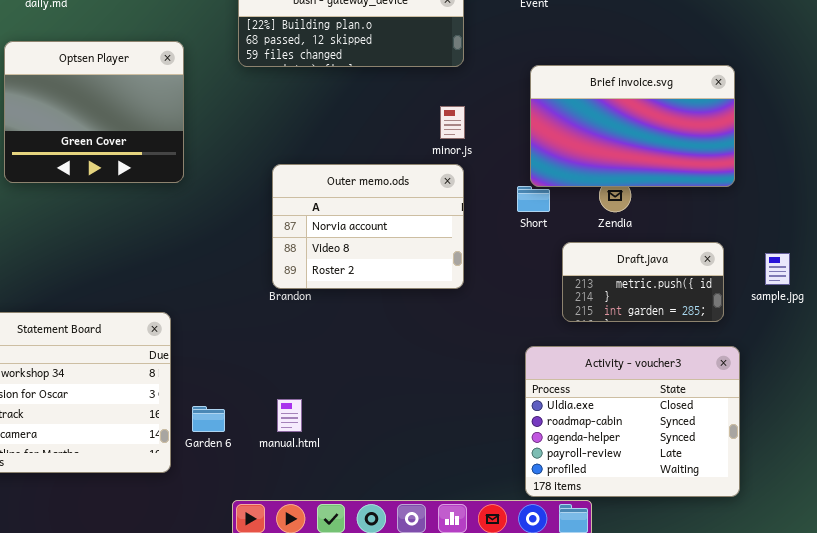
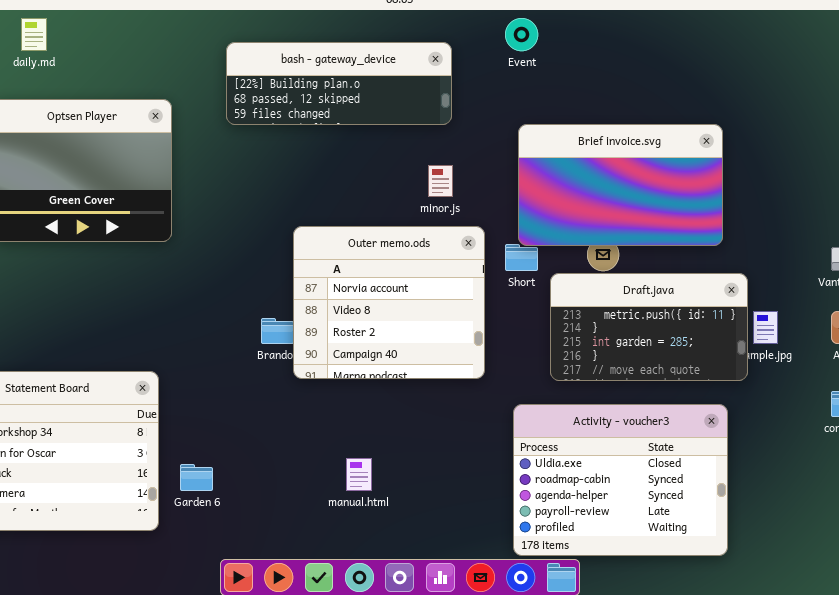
Outer memo.ods: [272,164,464,289] -> [293,226,485,379], moved, resized
Draft.java: [562,242,724,322] -> [550,273,748,381], resized
manual.html: [277,399,302,432] -> [346,458,372,491], moved

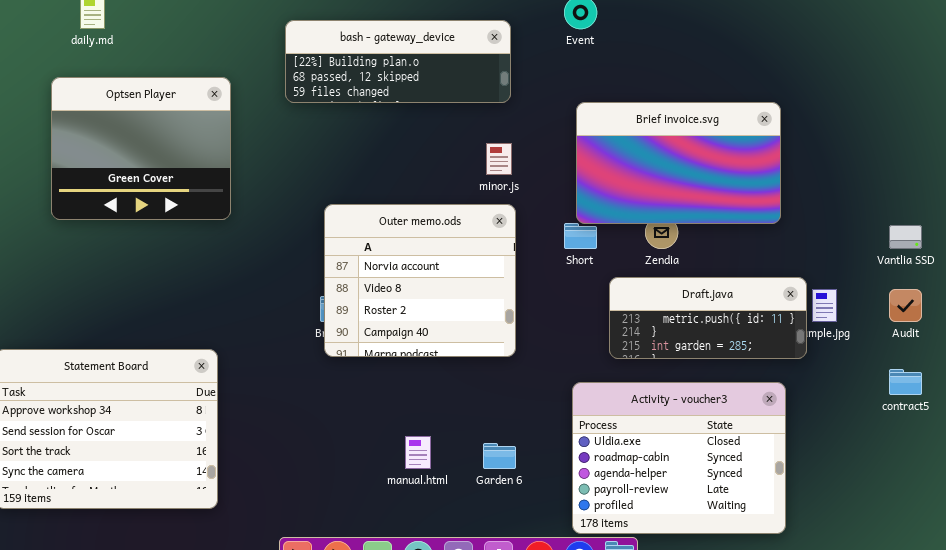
Outer memo.ods: [293,226,485,379] -> [324,204,516,357], moved
Draft.java: [550,273,748,381] -> [609,277,807,359], resized
Garden 6: [180,464,213,491] -> [483,443,516,469], moved

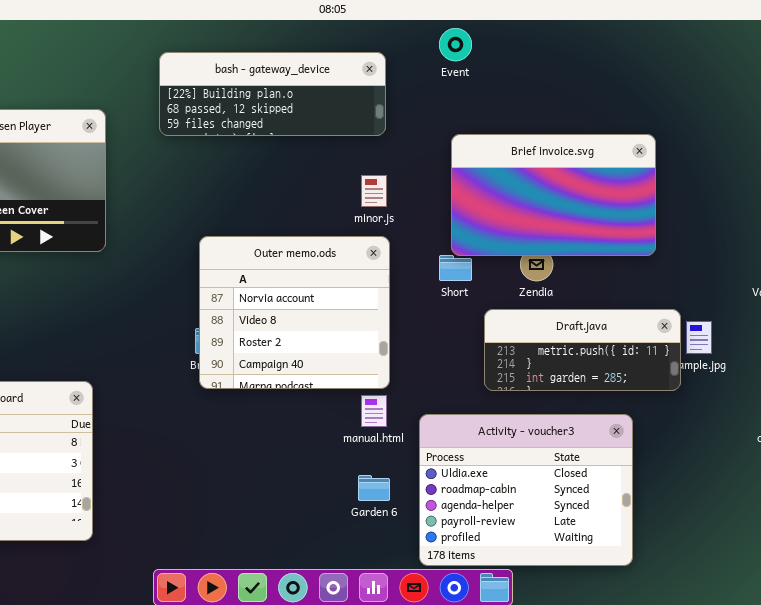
Activity - voucher3: [572,382,786,534] -> [419,414,633,566], moved
manual.html: [405,436,431,469] -> [361,395,387,427], moved

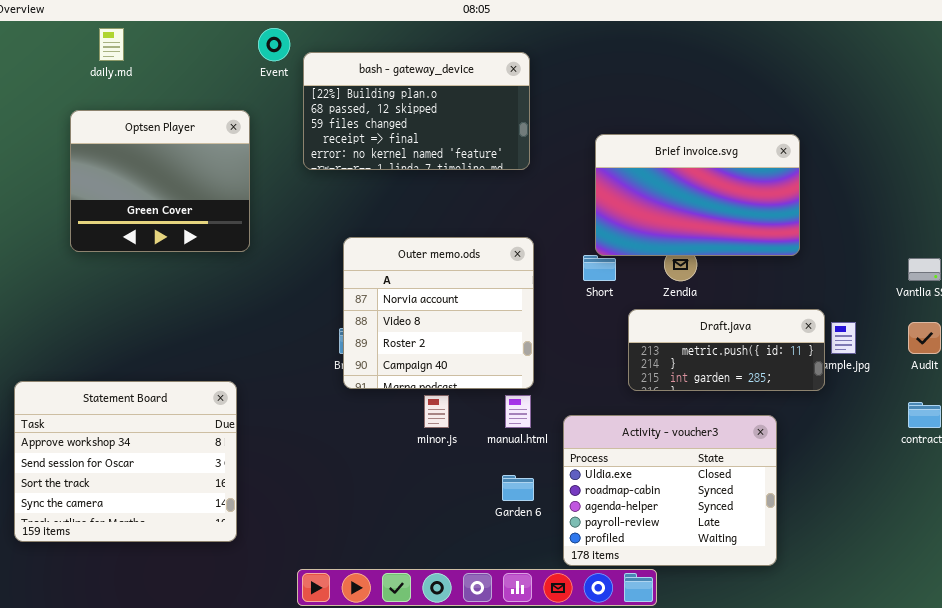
Event: [439,28,472,61] -> [258,28,290,61], moved
bash - gateway_device: [159,52,386,136] -> [303,52,530,170], resized
minor.js: [361,175,387,207] -> [424,395,449,428], moved

